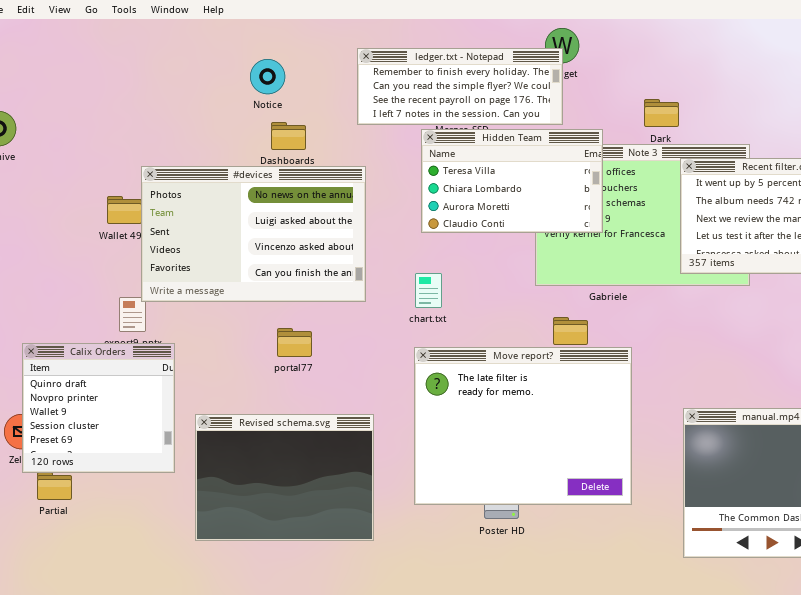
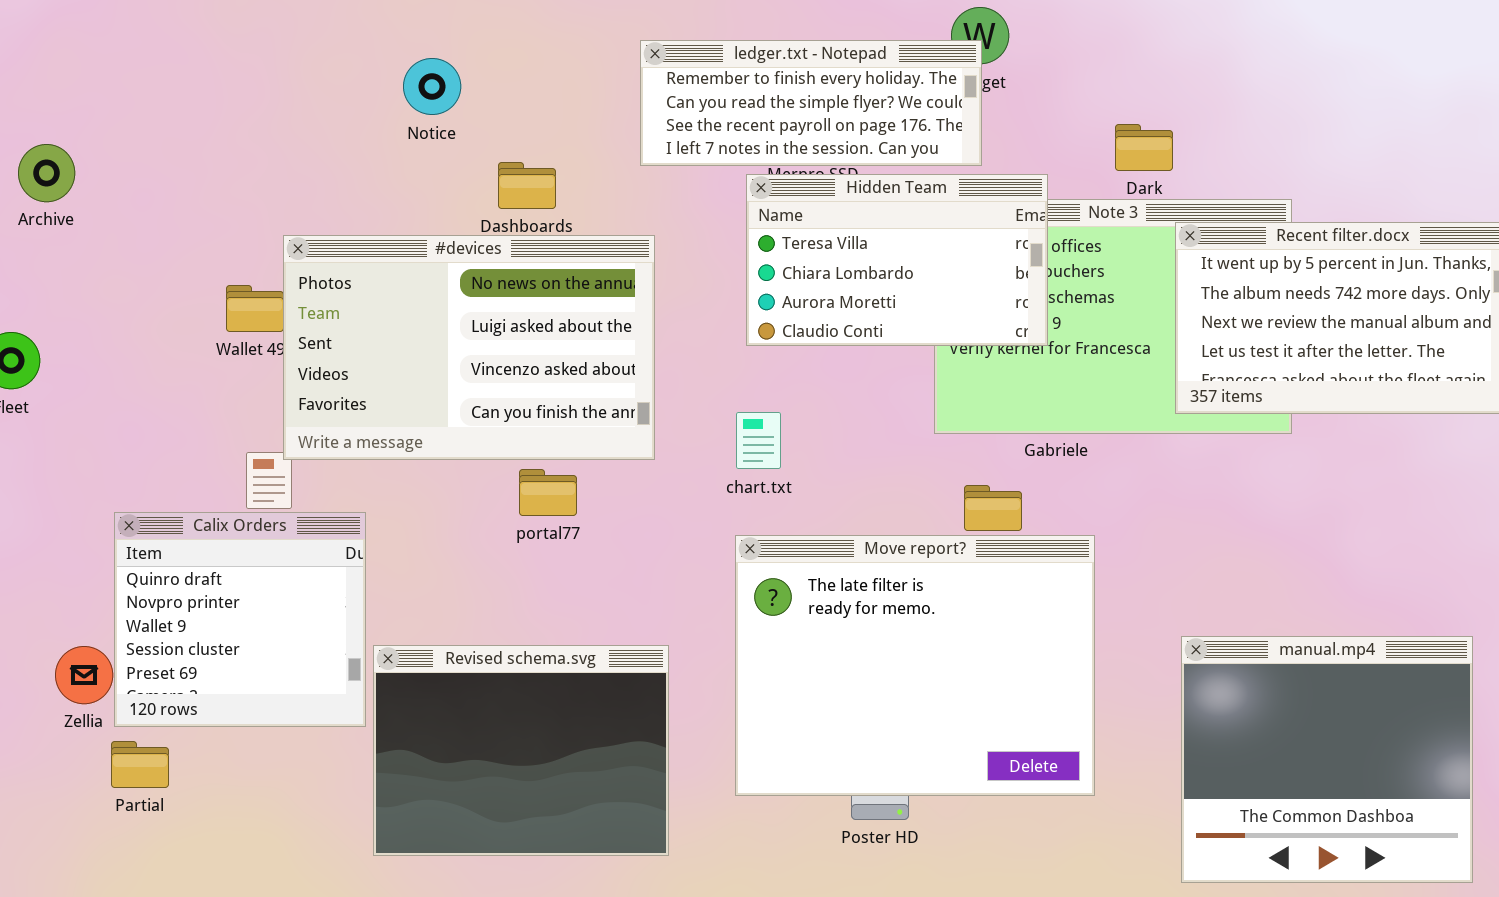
Notice: [250,59,285,94] -> [403,58,461,115], moved
portal77: [277,328,312,357] -> [519,469,577,516], moved
Calix Orders: [22,343,175,473] -> [114,512,366,727], moved

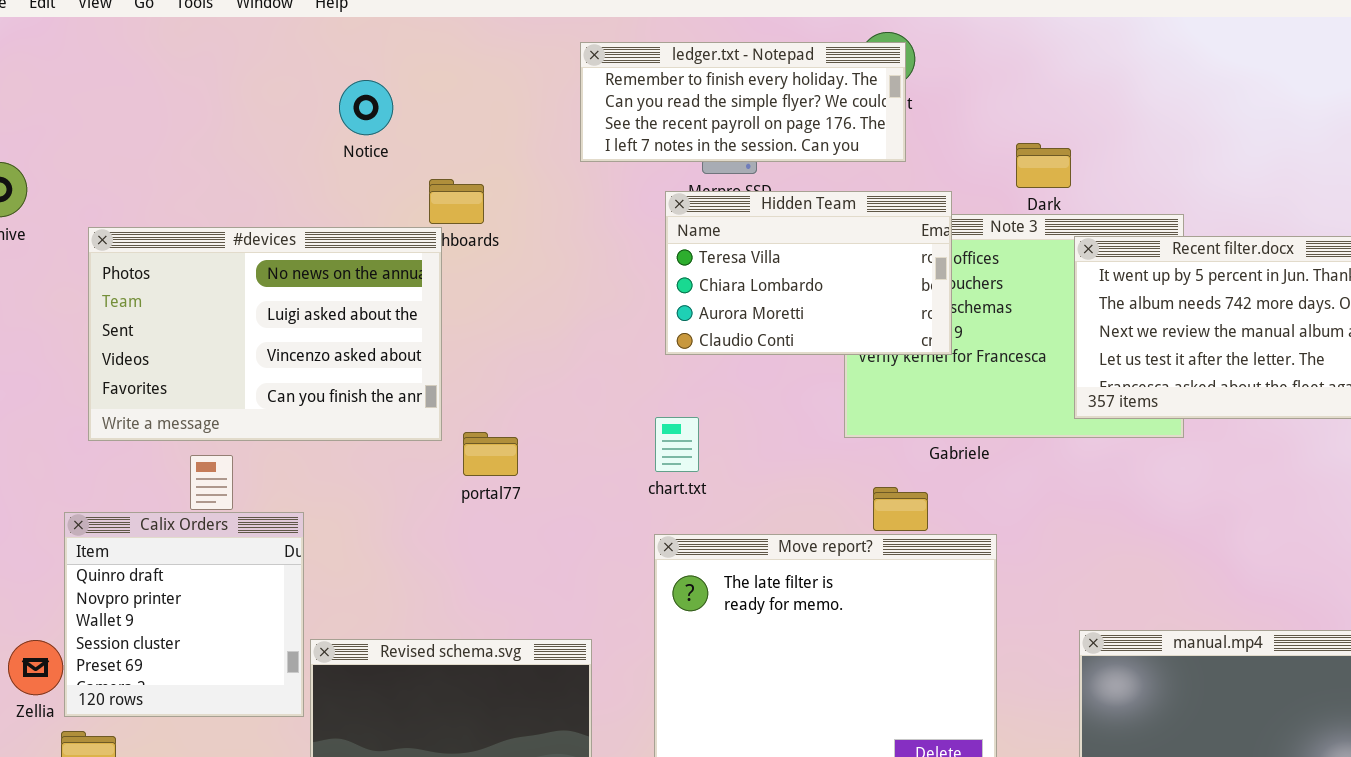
ledger.txt - Notepad: [640,40,982,166] -> [580,42,906,162], moved
#devices: [283,235,655,460] -> [88,227,442,441], moved
portal77: [519,469,577,516] -> [463,432,518,476], moved

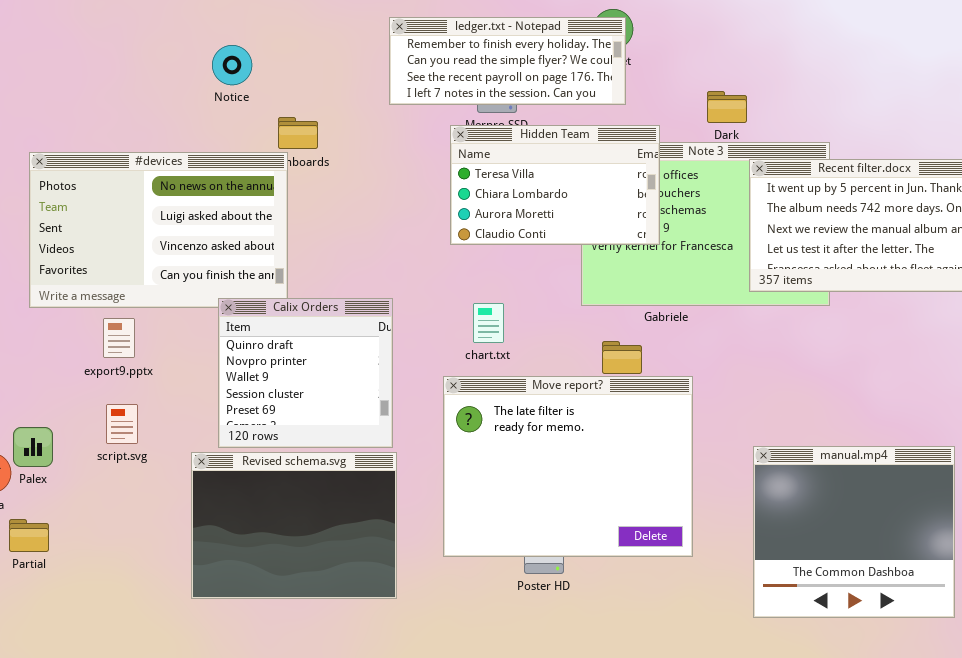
chart.txt: [655,417,699,472] -> [473,303,504,343], moved
Calix Orders: [64,512,304,717] -> [218,298,393,448], moved

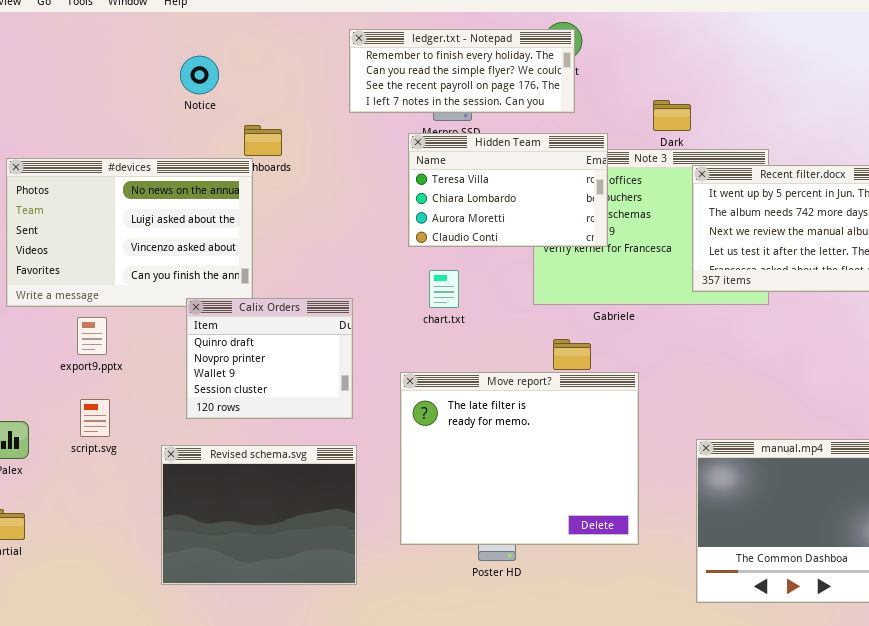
Calix Orders: [218,298,393,448] -> [186,298,353,419], resized
chart.txt: [473,303,504,343] -> [429,270,459,308], moved

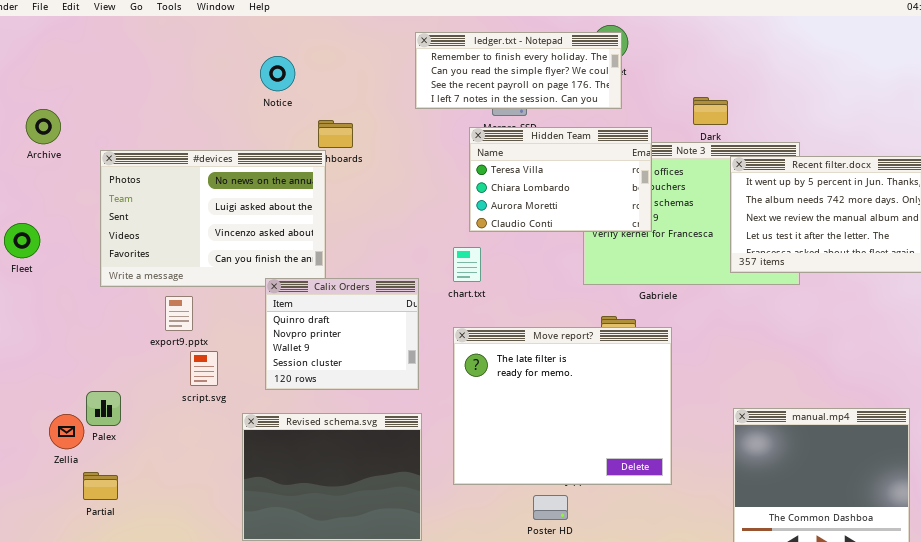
chart.txt: [429,270,459,308] -> [453,247,481,282], moved
Move report?: [400,372,639,545] -> [453,327,672,485], moved
script.svg: [80,399,110,437] -> [190,351,218,386], moved

